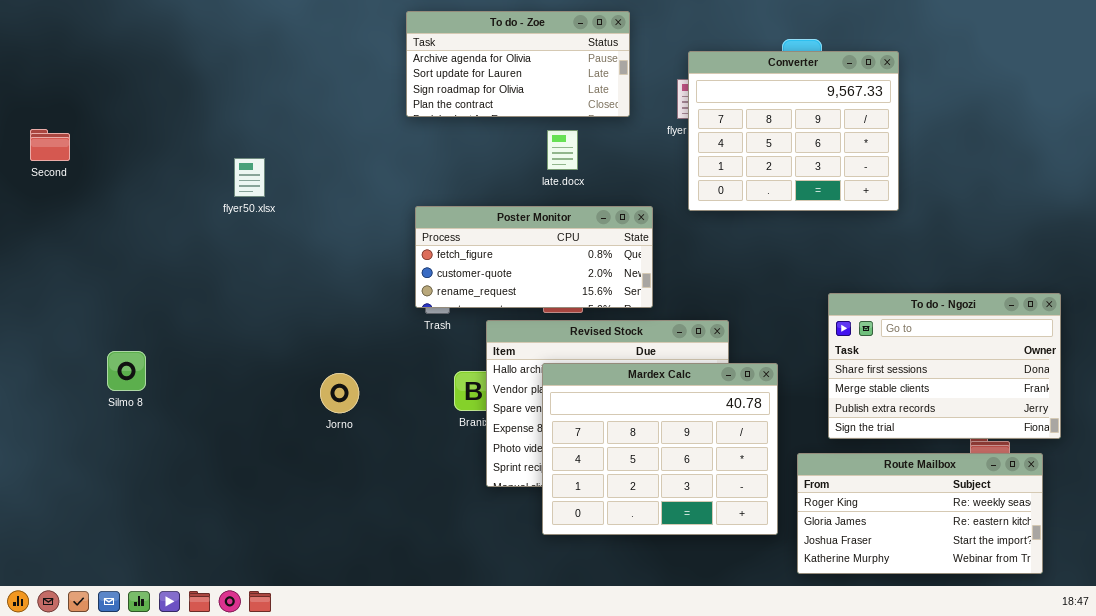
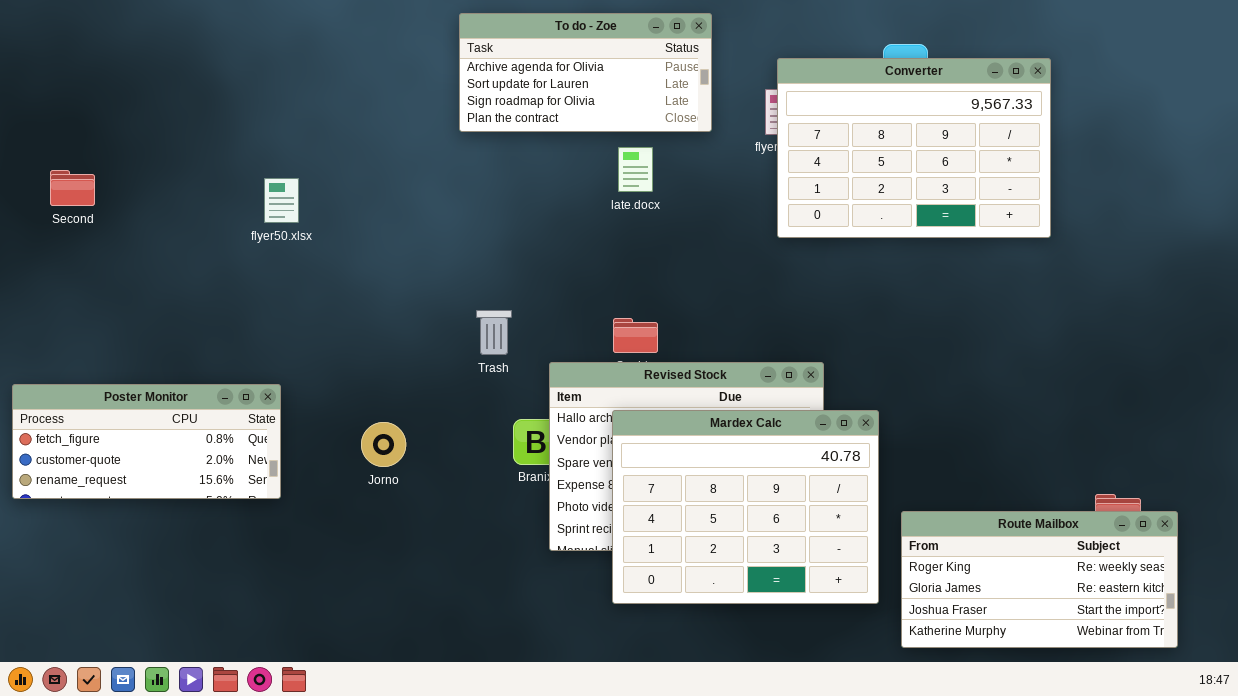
Converter: [688,51,899,211] -> [777,58,1051,238], resized
Second: [30,129,70,161] -> [50,170,95,206], moved
Poster Monitor: [415,206,653,308] -> [12,384,281,499], moved
To do - Ngozi: [828,293,1061,439] -> none, closed

